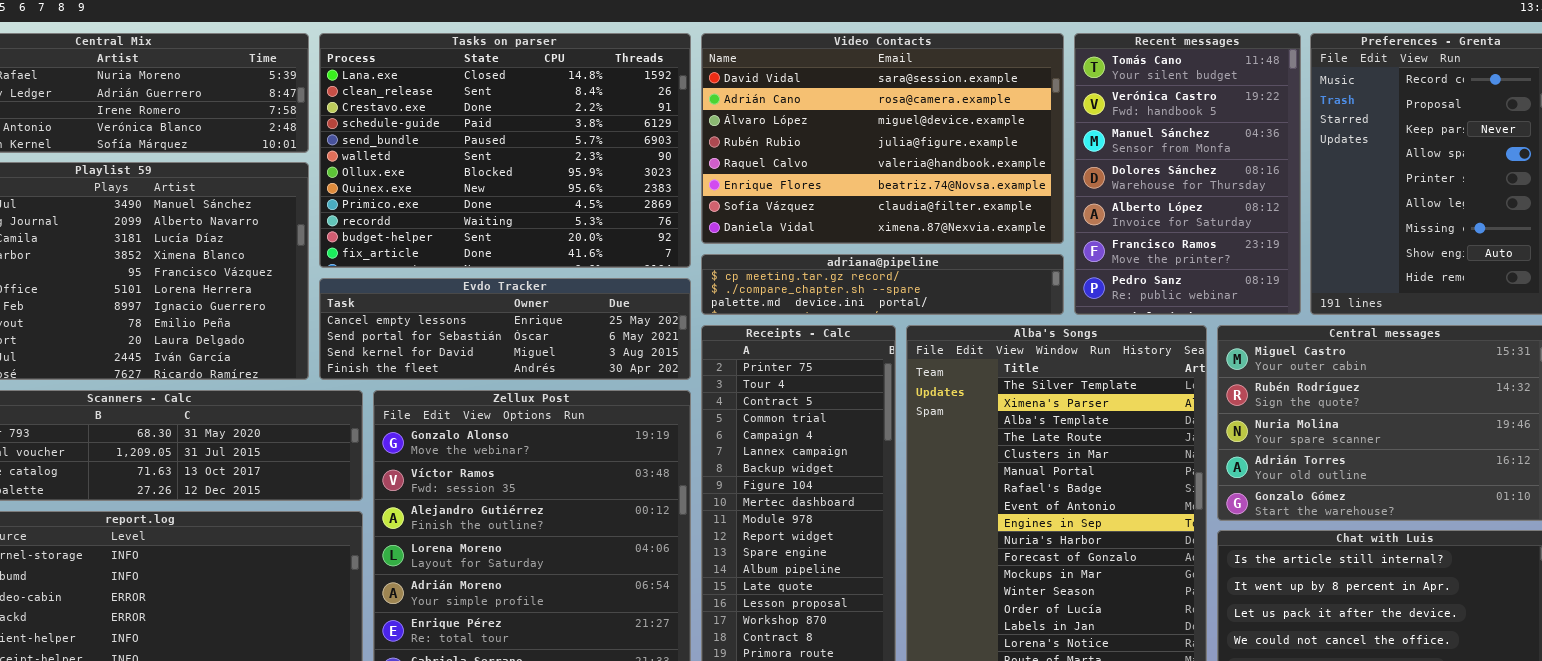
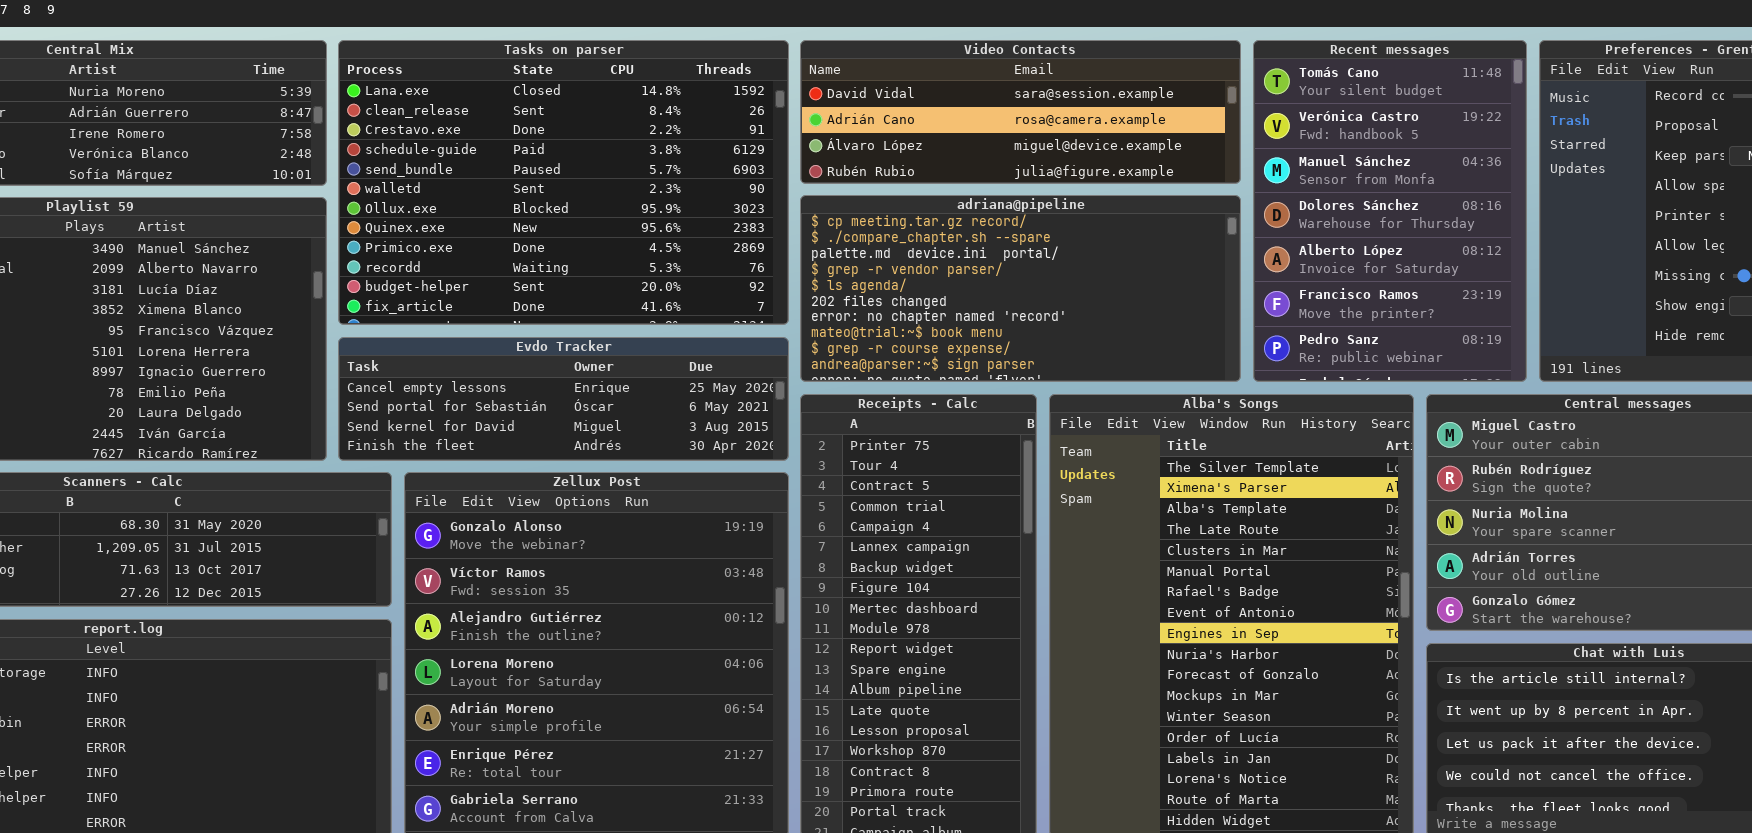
Video Contacts: [701,33,1064,244] -> [800,40,1241,184], resized
adriana@pipeline: [701,254,1064,315] -> [800,195,1241,382], resized

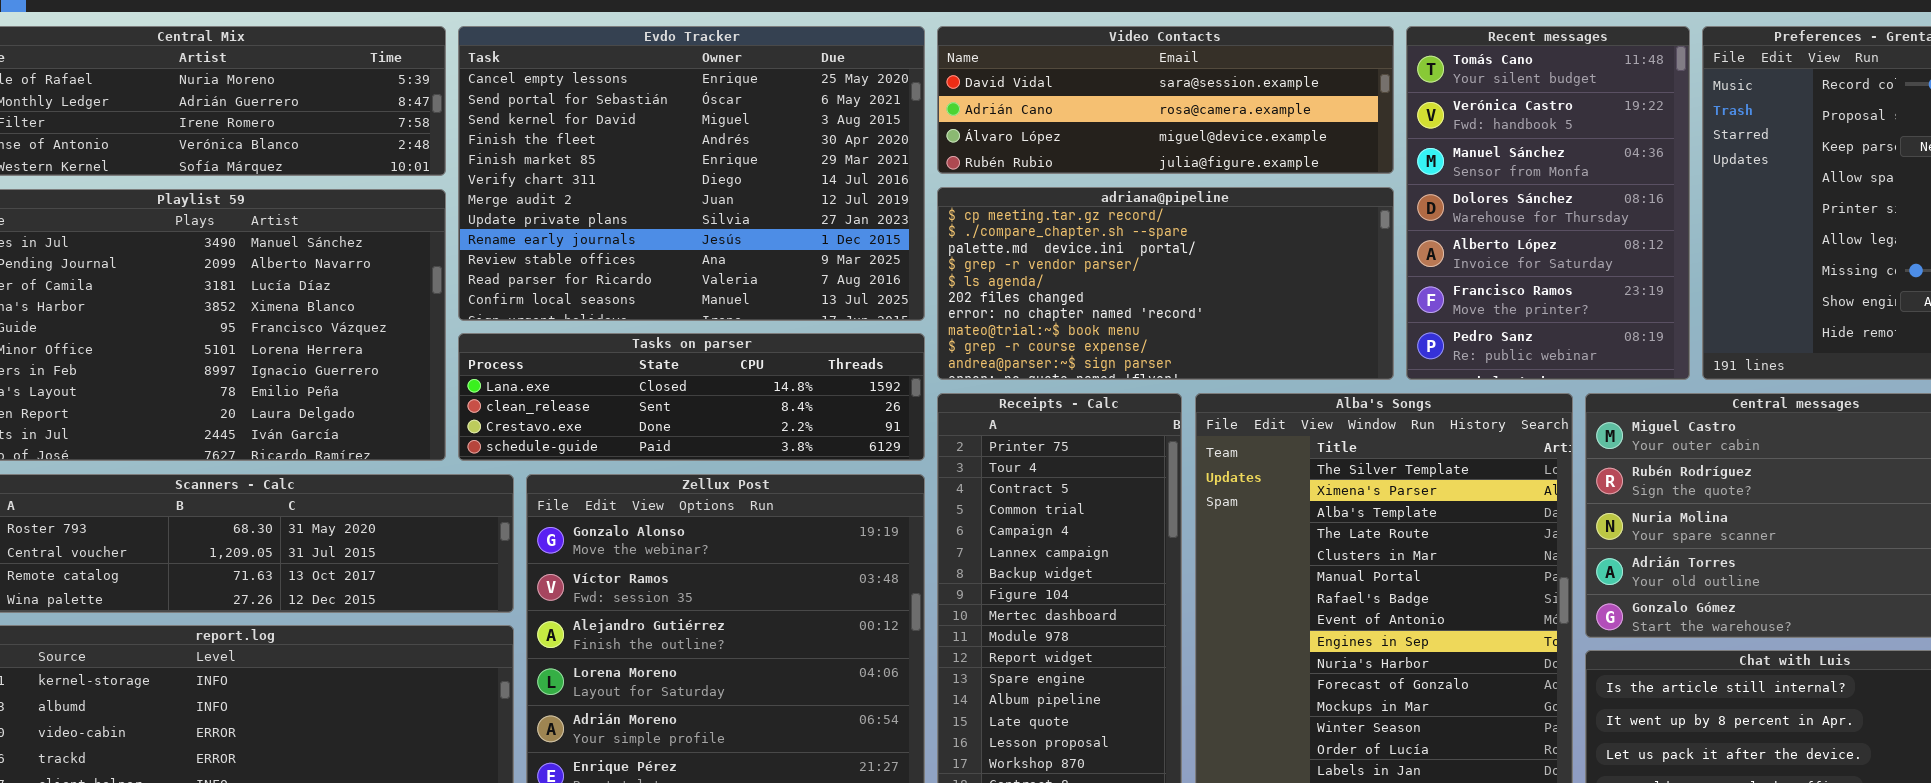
Tasks on parser: [338,40,789,325] -> [458,333,925,461], moved, resized
Evdo Tracker: [338,337,789,461] -> [458,26,925,321], moved, resized

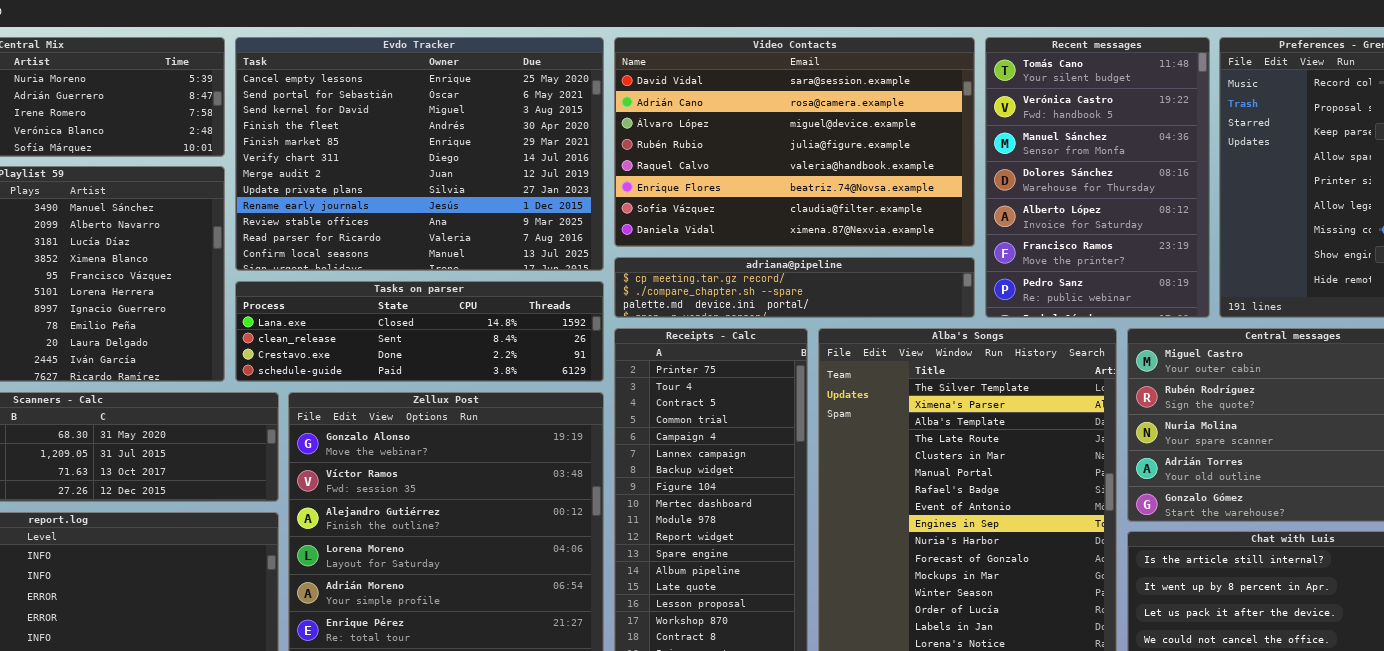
Video Contacts: [937,26,1394,174] -> [614,37,975,247], resized
adriana@pipeline: [937,187,1394,380] -> [614,257,975,318], resized

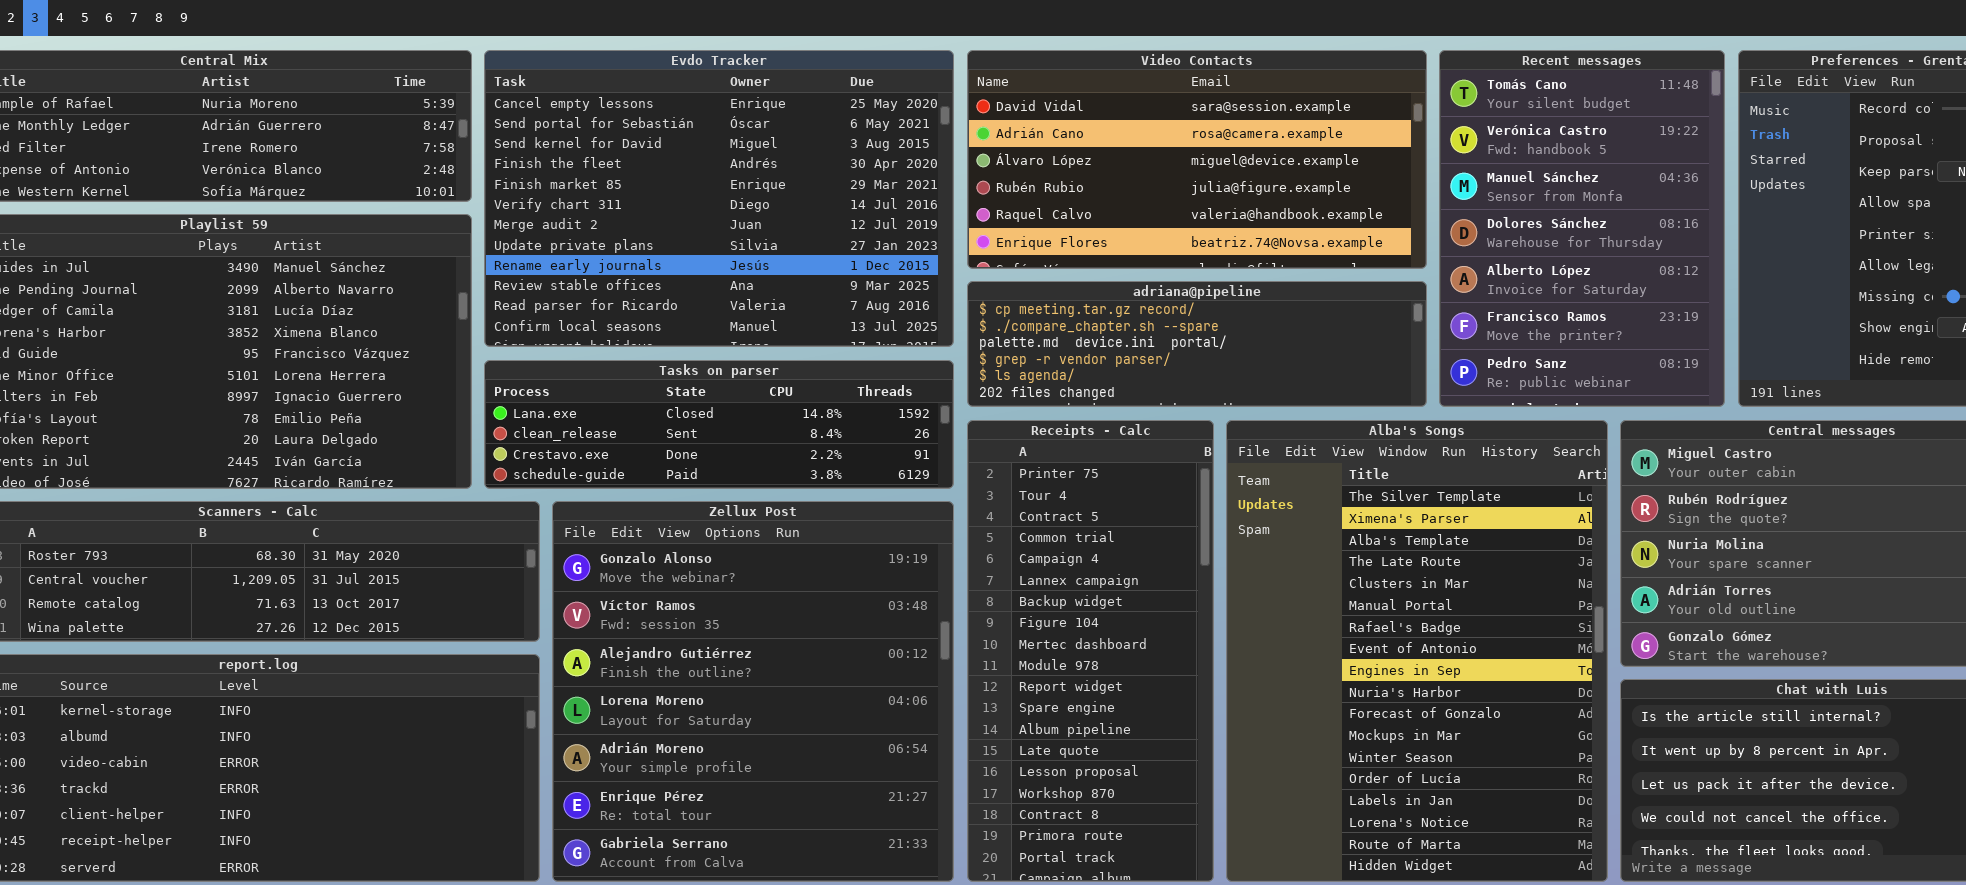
Video Contacts: [614,37,975,247] -> [967,50,1427,269], resized
adriana@pipeline: [614,257,975,318] -> [967,281,1427,407], resized

